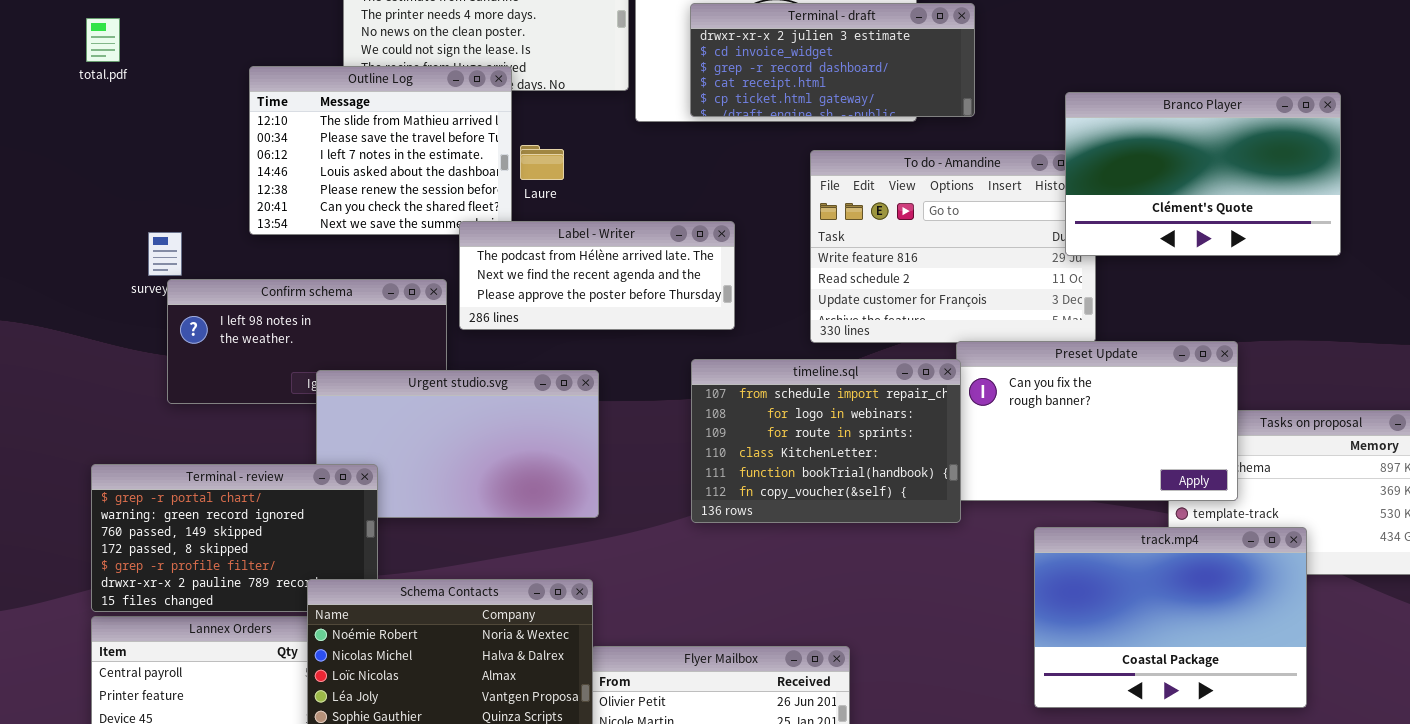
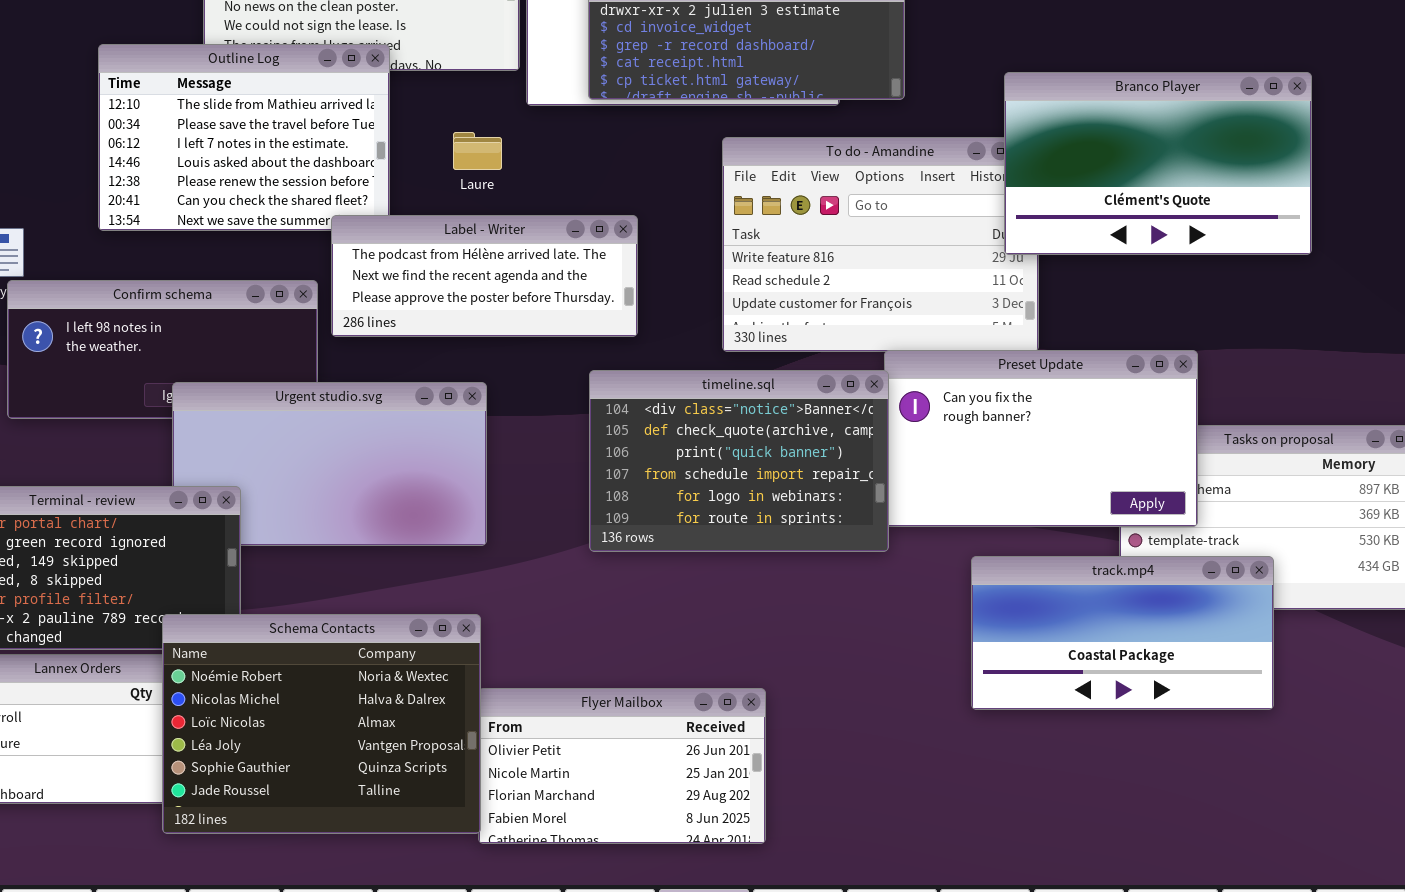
Laure: [520,145,564,180] -> [453,132,502,170], moved
timeline.sql: [691,359,961,523] -> [589,370,889,552], scrolled up 3 rows
track.mp4: [1034,527,1307,708] -> [971,556,1274,710], resized

